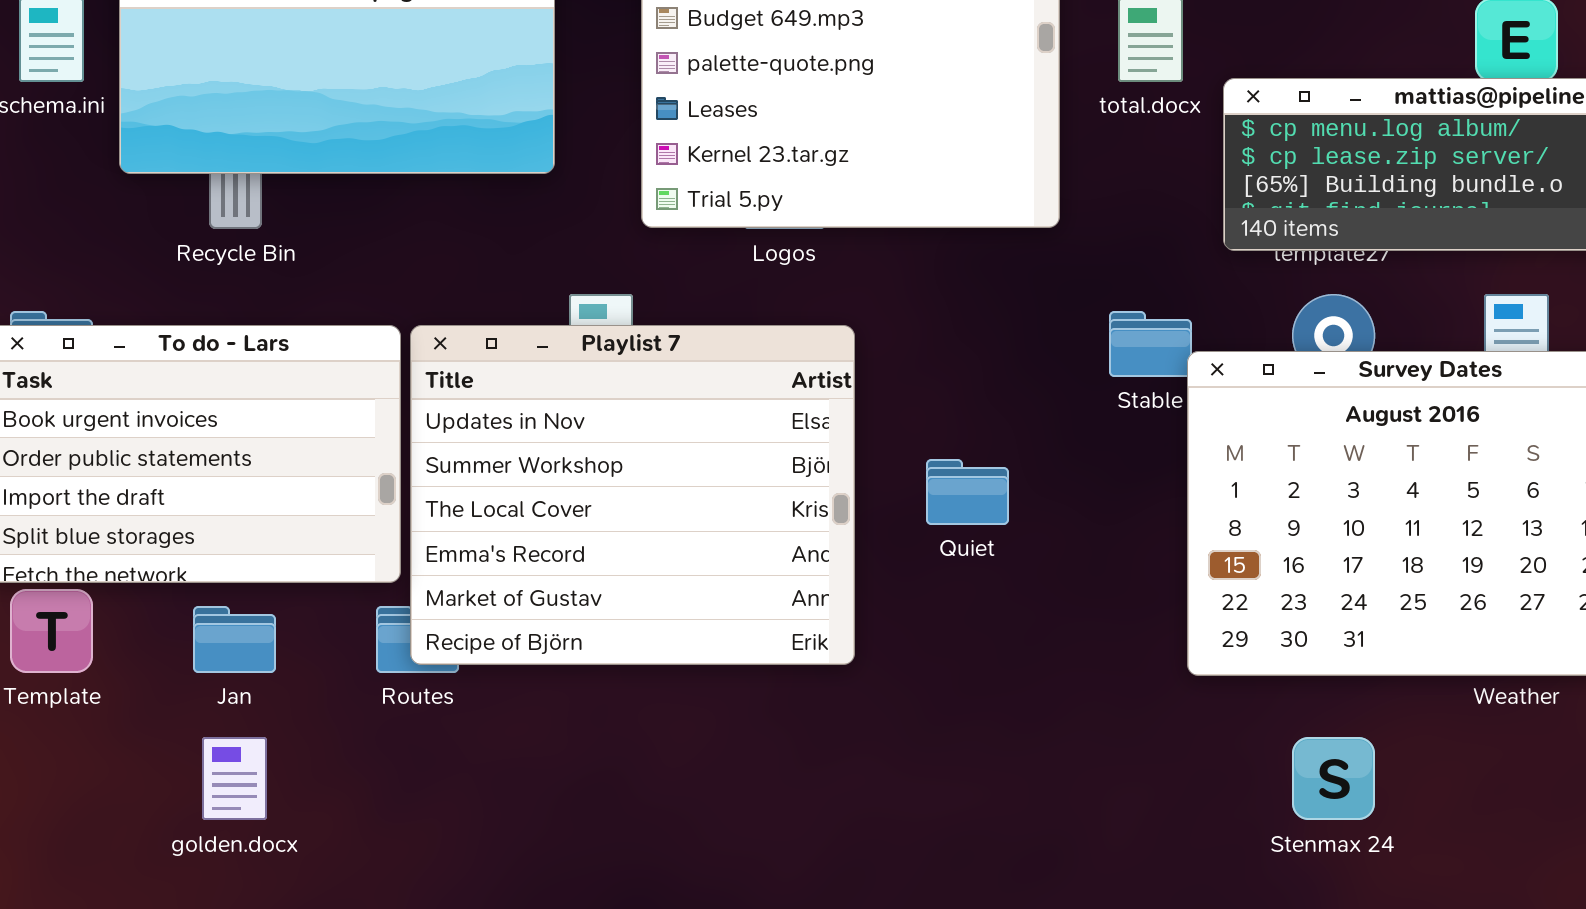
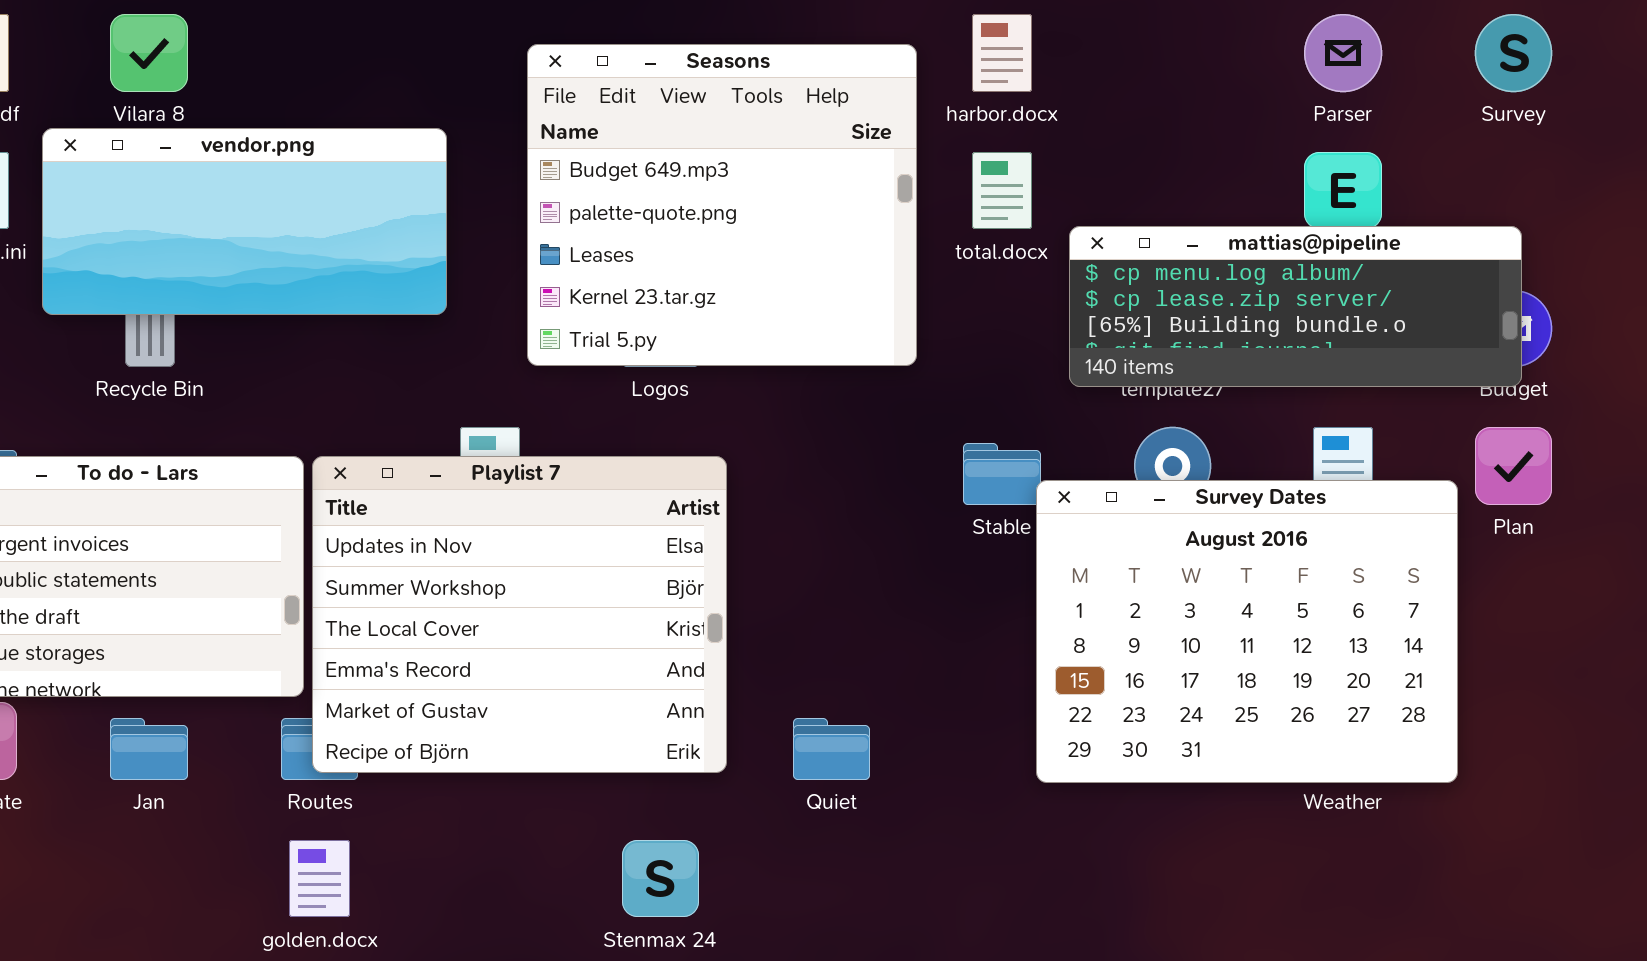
Quiet: [926,459,1009,525] -> [793,718,870,780], moved
golden.docx: [202,737,267,820] -> [289,840,350,917], moved
Stenmax 24: [1292,737,1375,820] -> [622,840,699,917], moved

